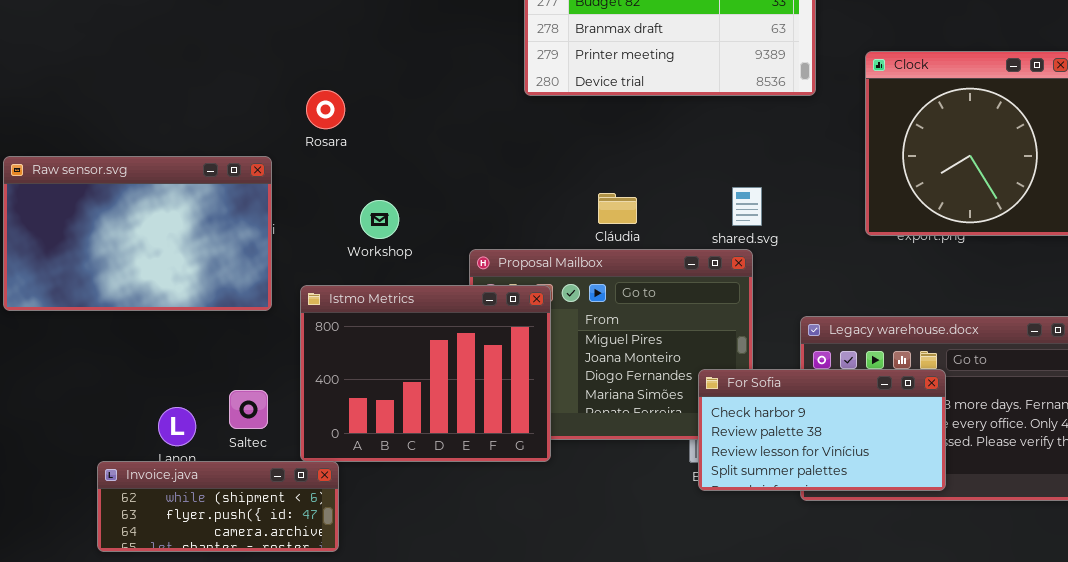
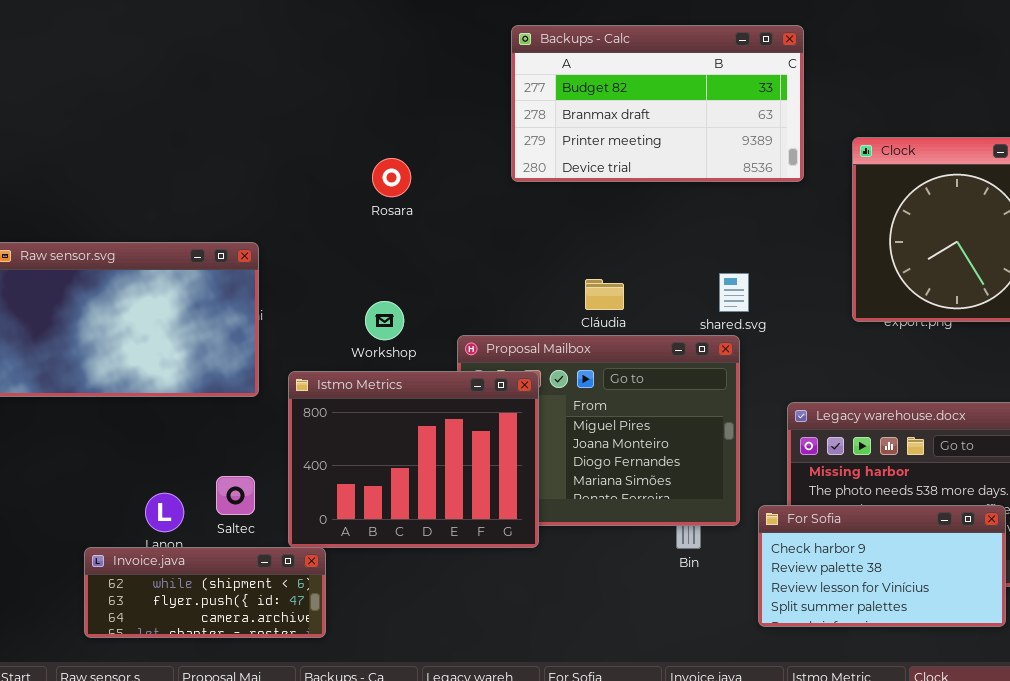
Rosara: [306,90,345,129] -> [372,158,411,197], moved
Workshop: [360,200,399,239] -> [365,301,404,340], moved
For Sofia: [698,369,946,491] -> [758,505,1006,627], moved

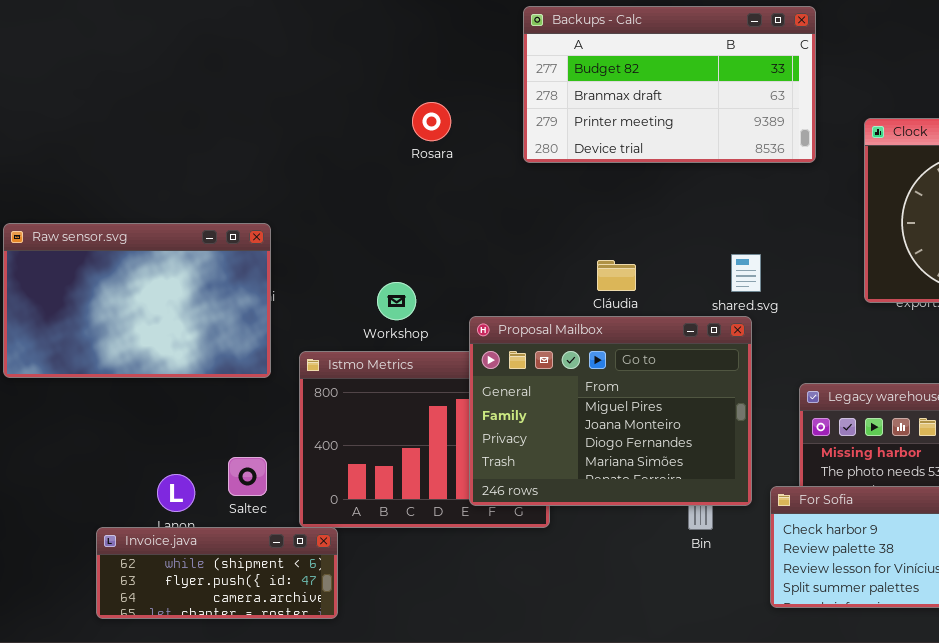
Rosara: [372,158,411,197] -> [412,102,451,141], moved
Proposal Mailbox: [457,335,740,526] -> [469,316,752,506], raised

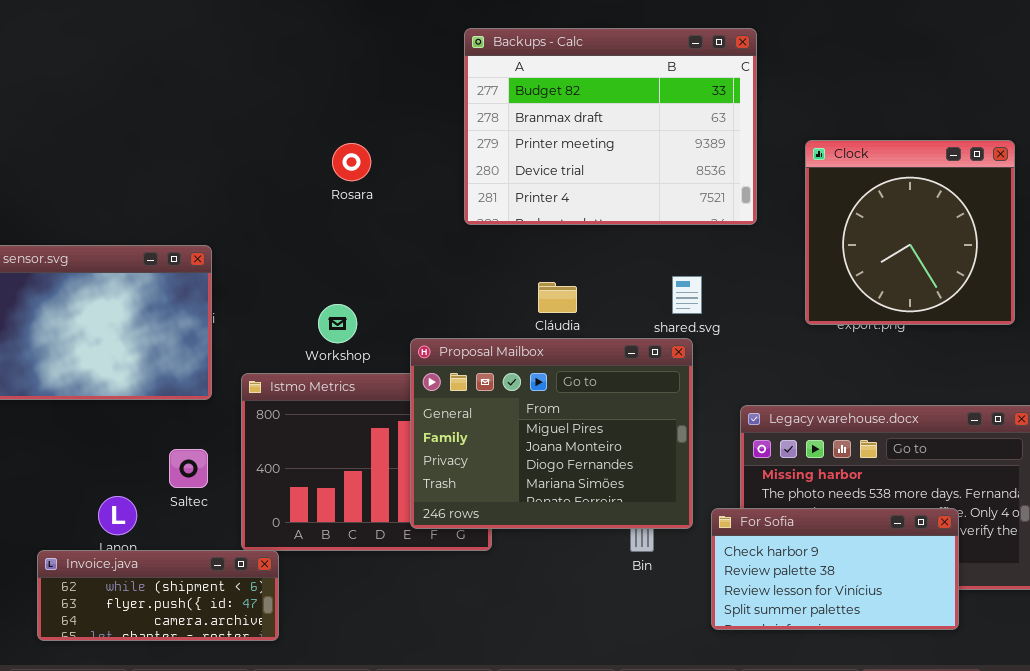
Backups - Calc: [523,6,816,163] -> [464,28,757,225], resized
Rosara: [412,102,451,141] -> [332,143,371,181], moved
Saltec: [228,457,267,496] -> [169,449,208,488], moved

